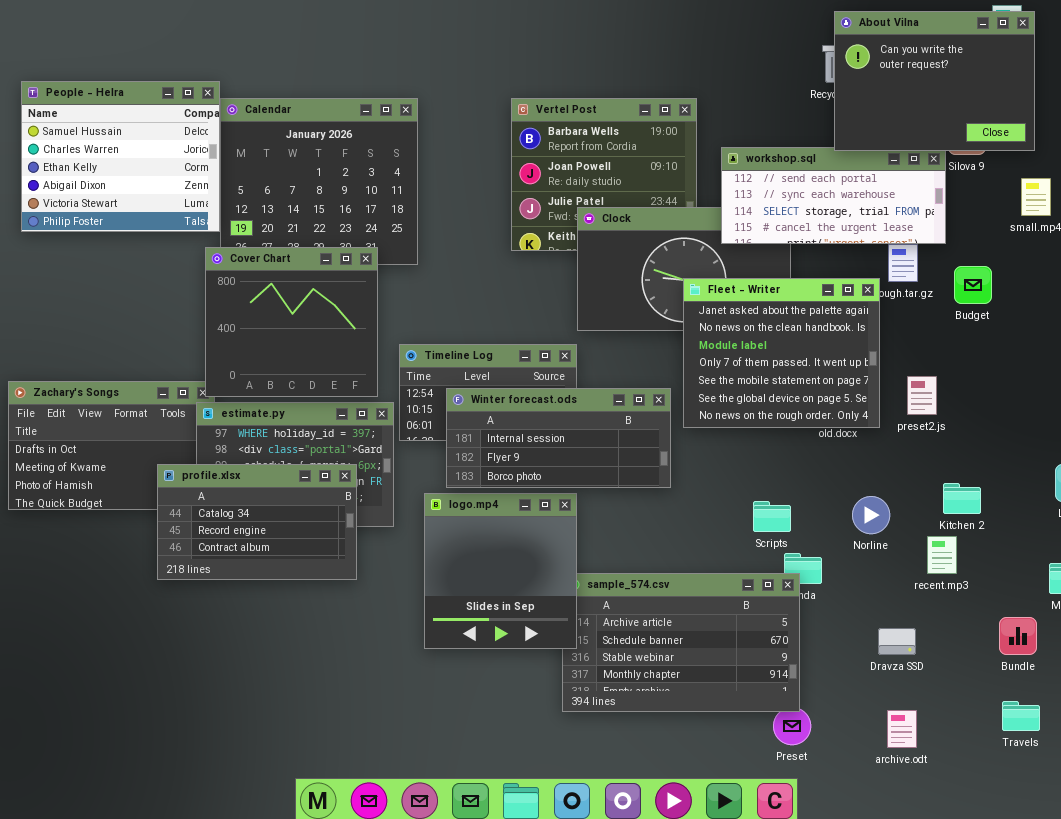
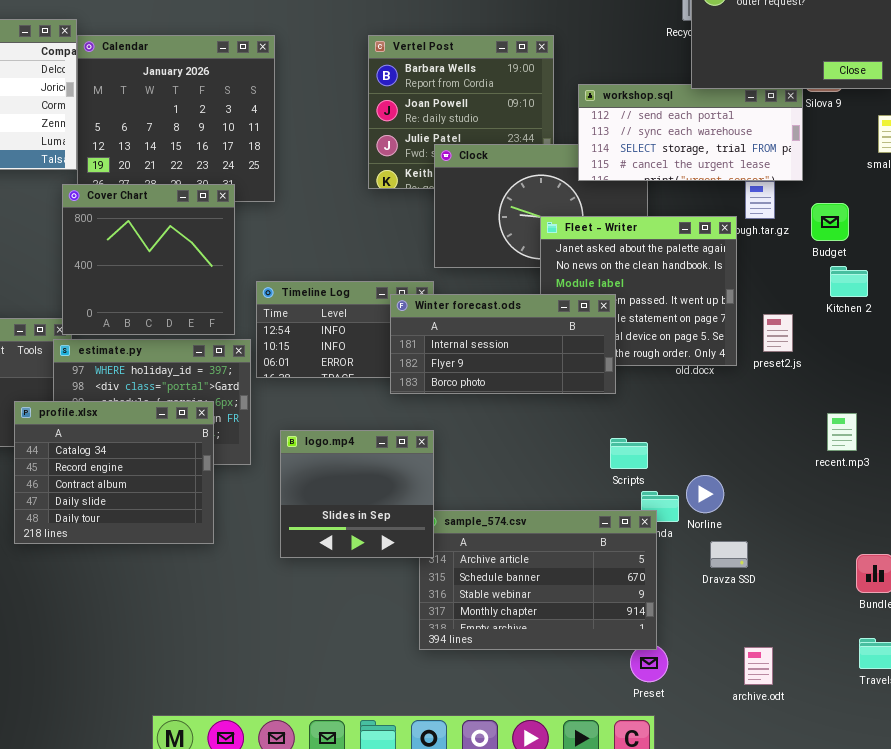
Winter forecast.ods: [446,388,671,488] -> [390,294,616,394], moved
profile.xlsx: [157,464,357,580] -> [14,401,214,544], resized
Kitchen 2: [943,483,981,514] -> [830,266,868,297], moved
logo.mp4: [424,493,577,649] -> [280,430,434,558], resized
Norline: [852,496,890,534] -> [686,475,724,513], moved
recent.mp3: [927,536,957,574] -> [827,413,857,451], moved
Dravza SSD: [878,628,916,655] -> [710,541,748,568], moved

